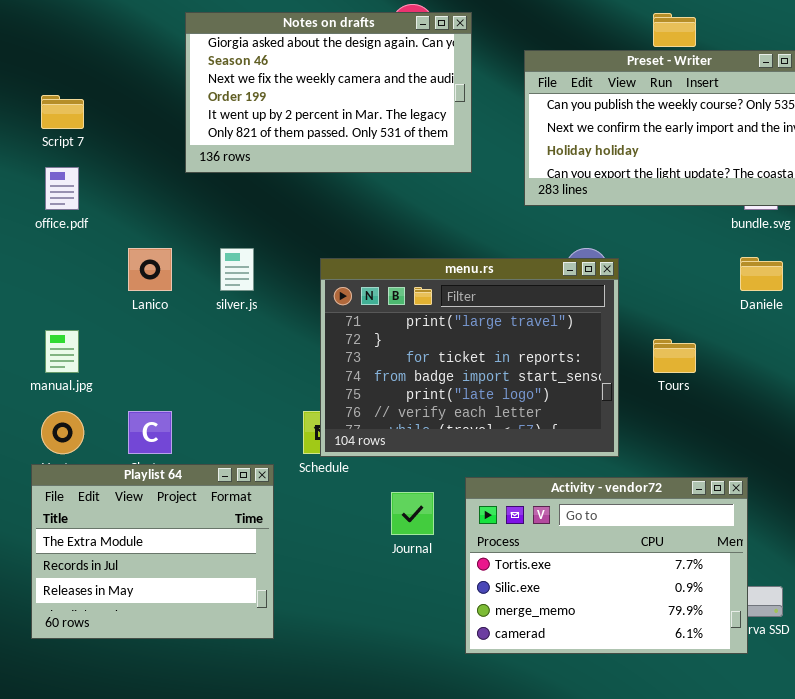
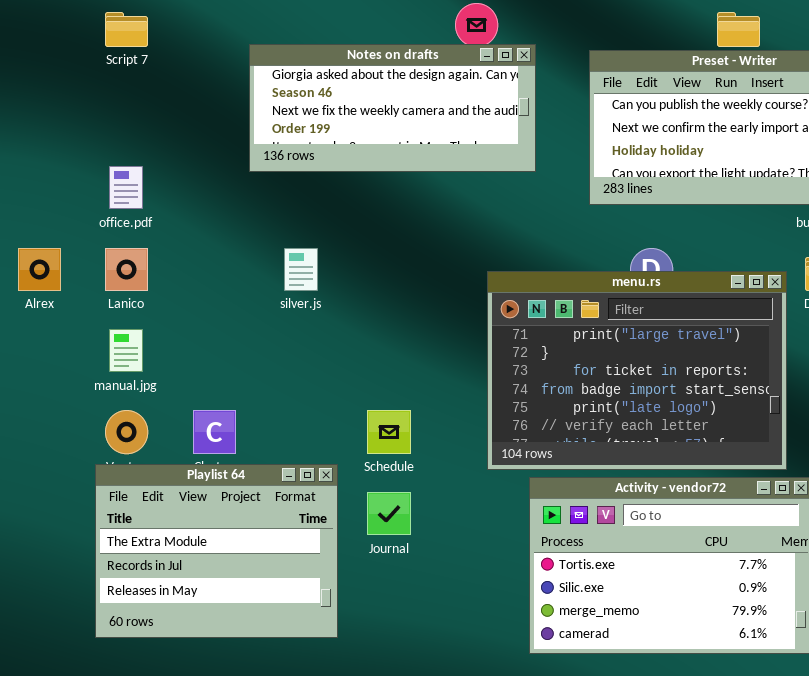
Notes on drafts: [185,12,472,173] -> [249,44,536,172], resized
Script 7: [41,95,84,129] -> [105,12,148,47], moved
Lanico: [128,248,172,291] -> [105,248,148,291], moved
menu.rs: [320,258,619,457] -> [487,271,787,470], moved
Journal: [391,492,434,535] -> [367,492,411,535], moved

